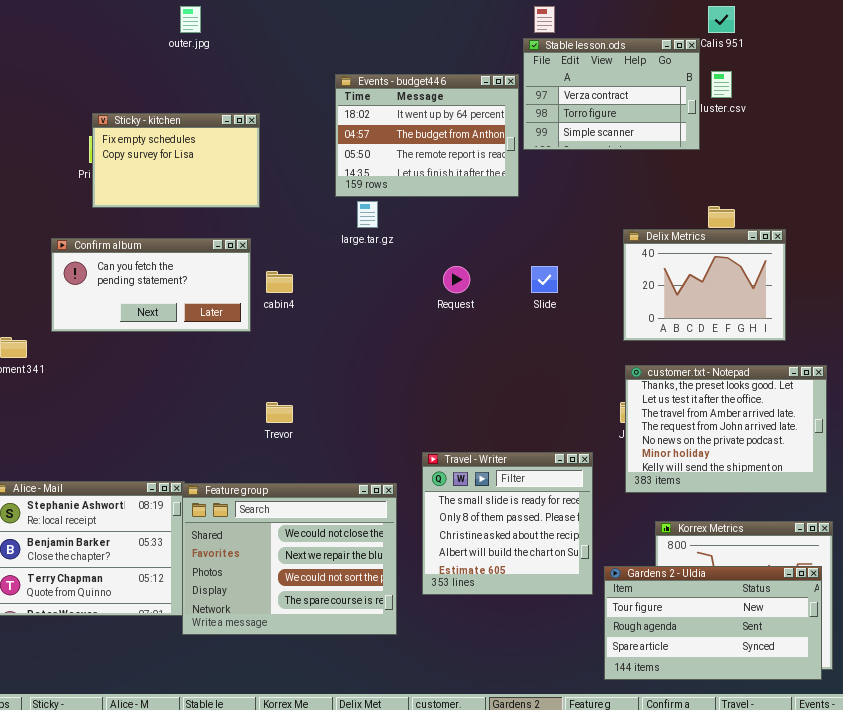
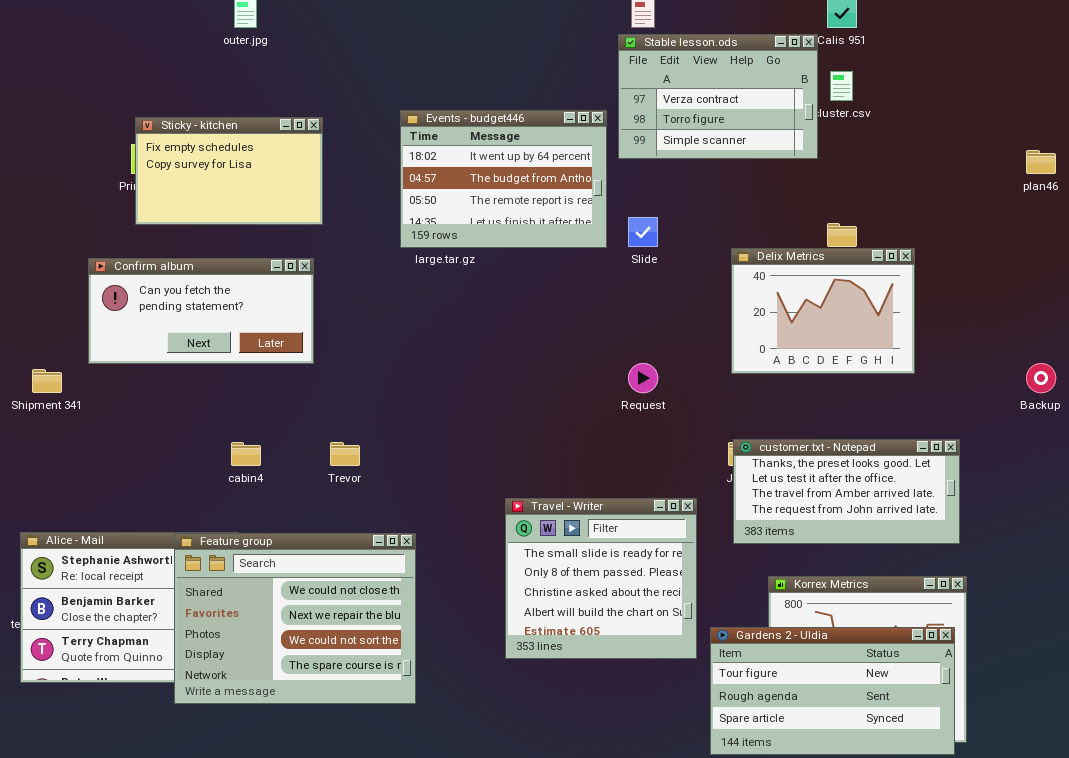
Events - budget446: [335,74,519,197] -> [400,110,607,248], moved
Request: [443,266,470,293] -> [628,363,658,393], moved
Slide: [531,266,558,293] -> [628,217,658,247], moved
cabin4: [266,271,293,293] -> [231,442,261,466], moved
customer.txt - Notepad: [625,365,827,493] -> [733,439,960,544], resized
Feature group: [182,483,397,635] -> [174,533,416,704], moved

